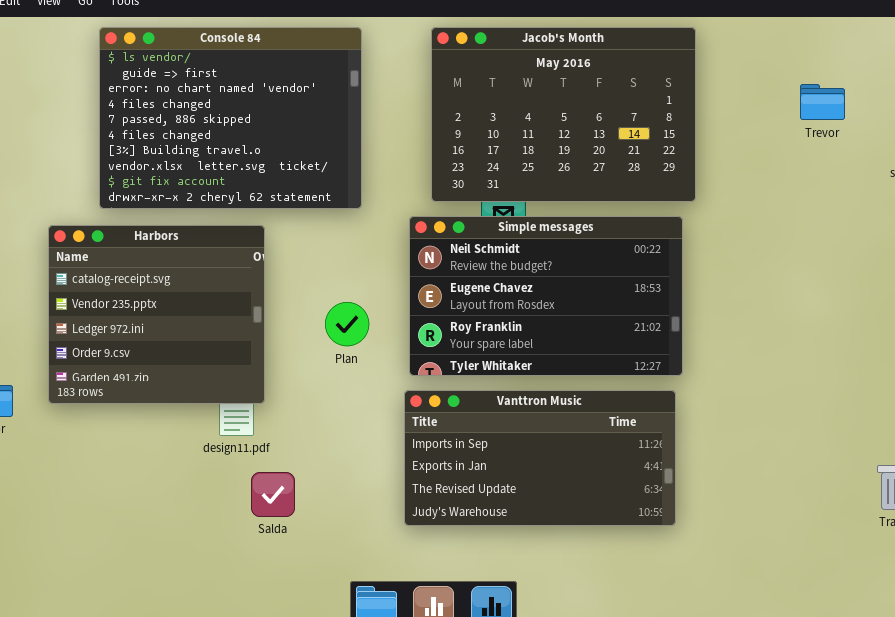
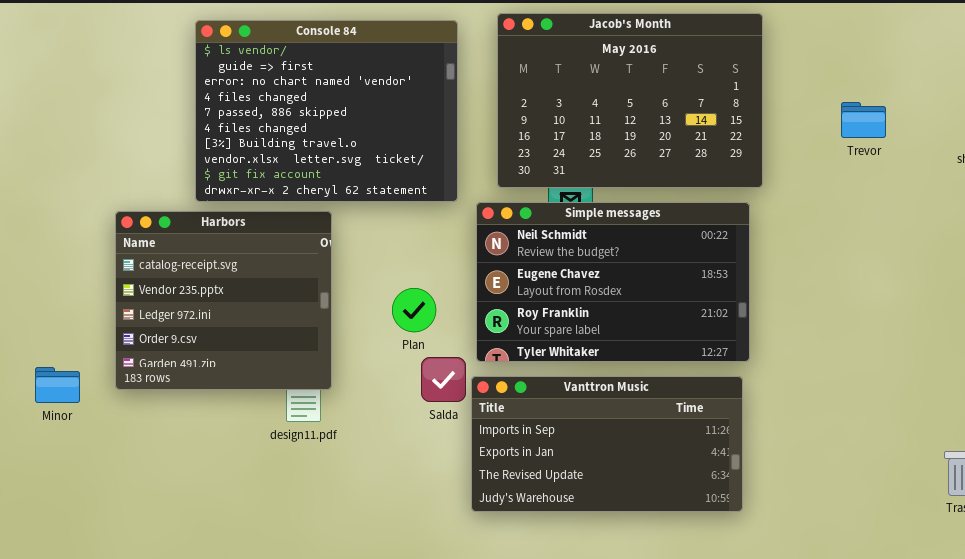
Console 84: [99,27,362,209] -> [195,20,458,202], moved
Trevor: [800,84,845,120] -> [841,102,886,138], moved
Salda: [251,472,295,517] -> [421,357,466,402], moved

